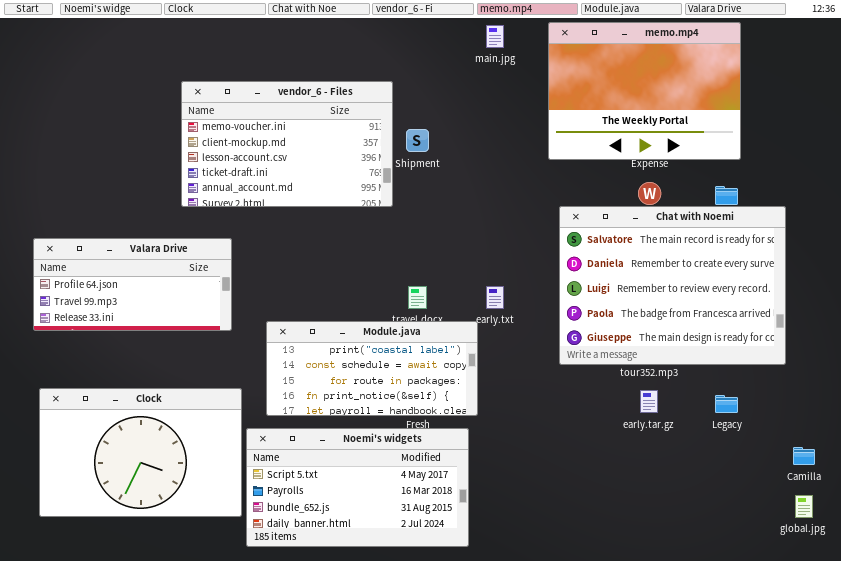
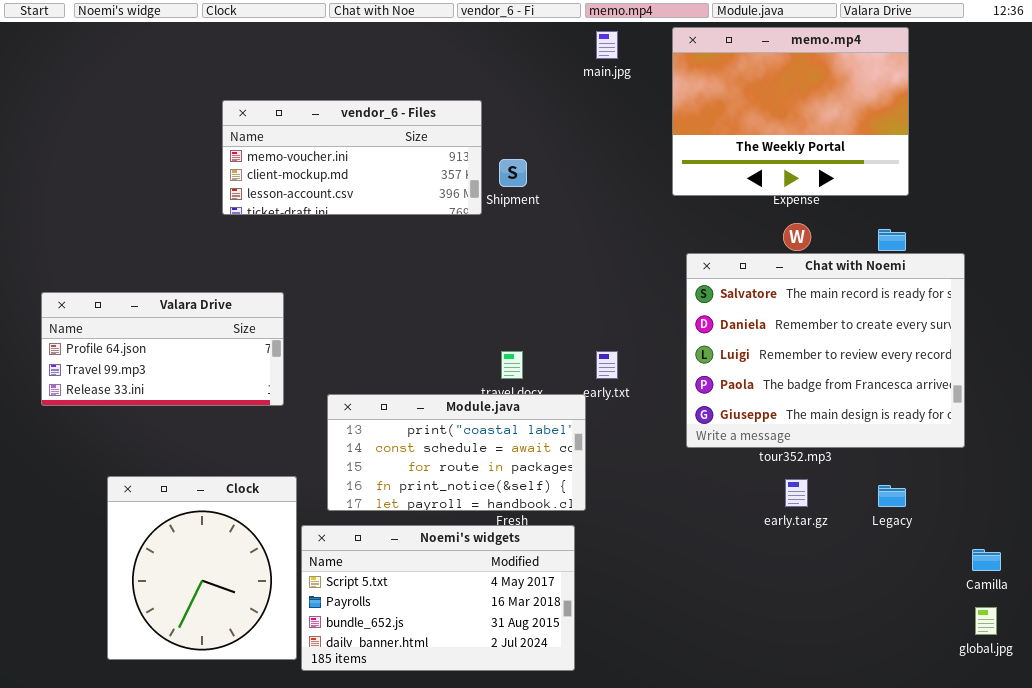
vendor_6 - Files: [181,81,393,207] -> [222,100,482,215], resized
Clock: [39,388,242,517] -> [107,476,297,660], resized

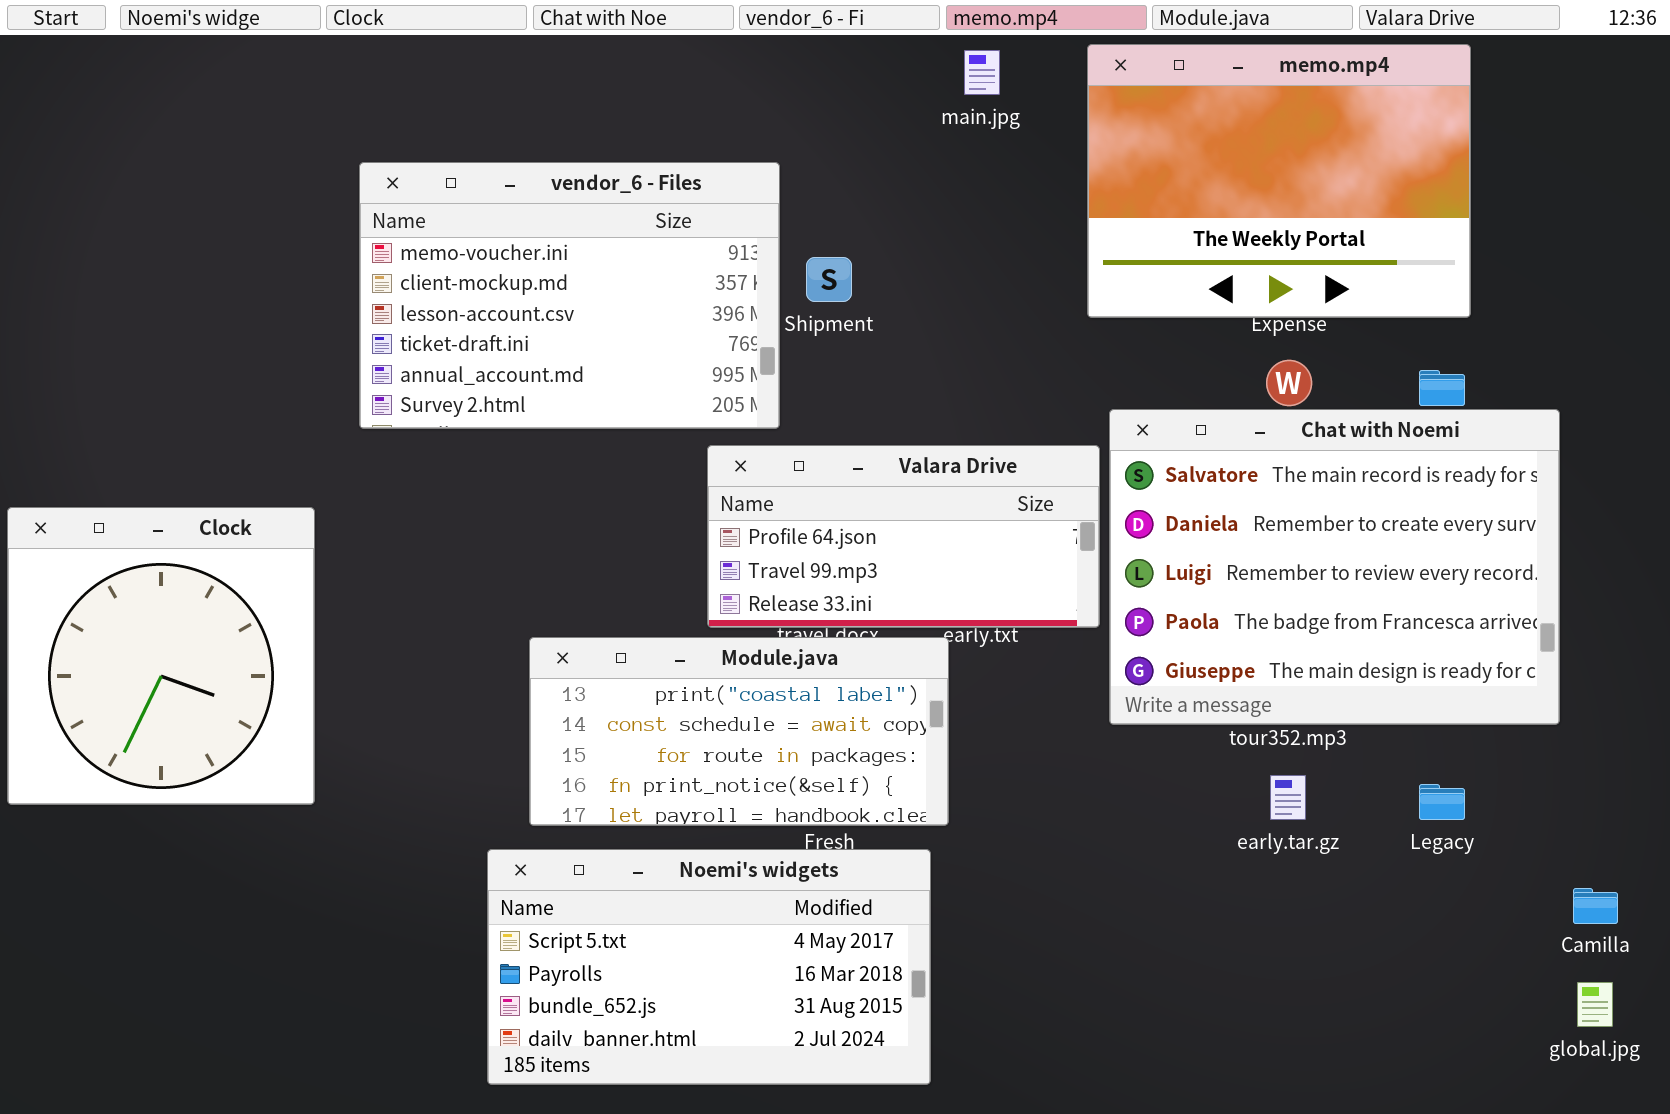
vendor_6 - Files: [222,100,482,215] -> [359,162,780,429], resized
Valara Drive: [41,292,284,406] -> [707,445,1100,628], moved
Clock: [107,476,297,660] -> [7,507,315,805], moved

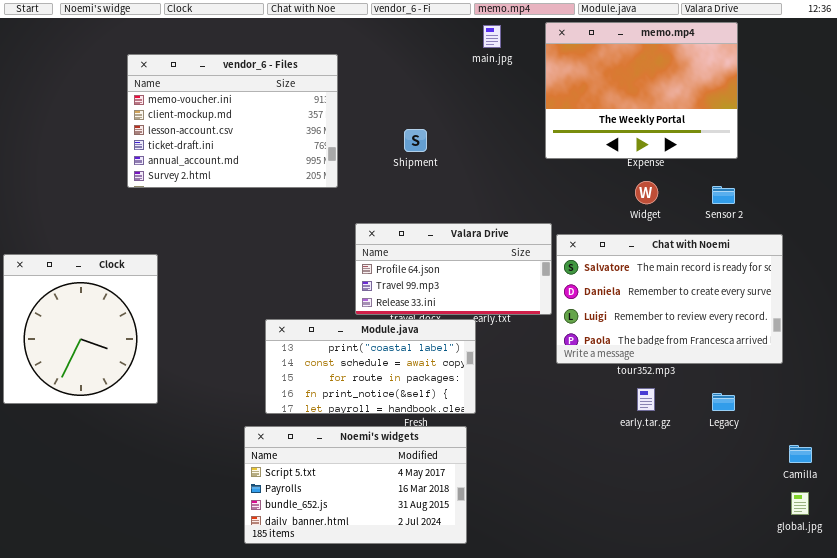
vendor_6 - Files: [359,162,780,429] -> [127,54,338,188], moved
Chat with Noemi: [1109,409,1560,725] -> [556,234,783,364], resized

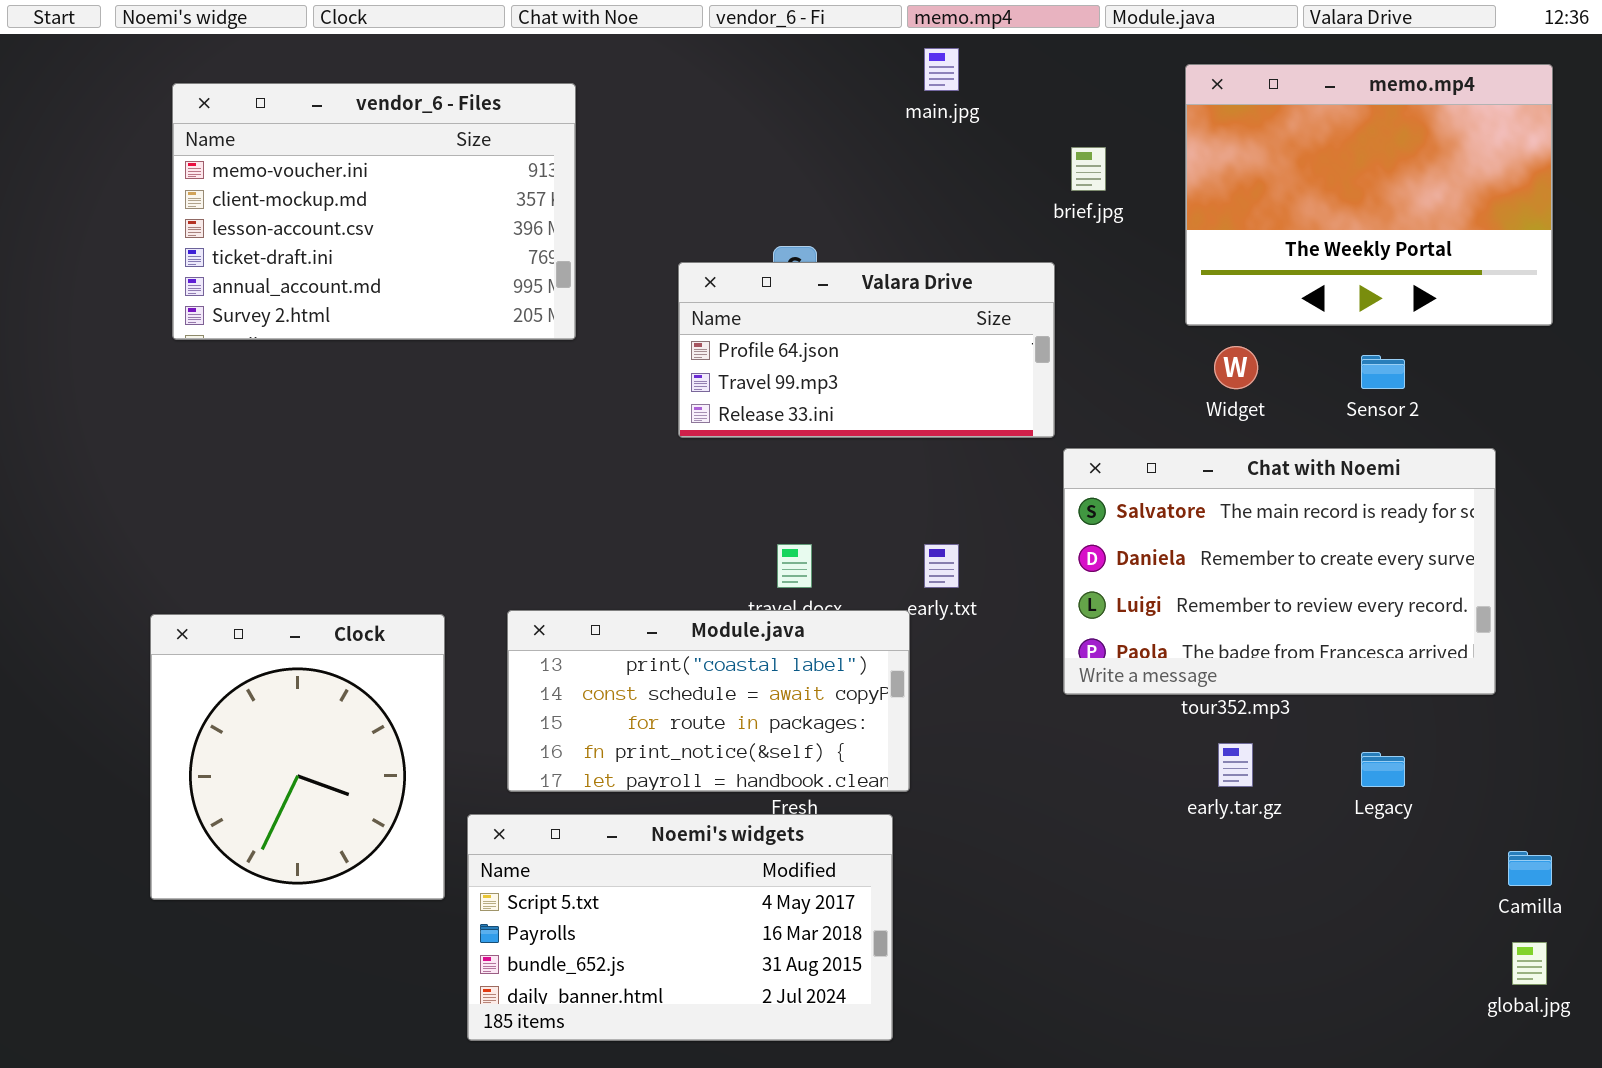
memo.mp4: [545,22,738,159] -> [1185,64,1553,326], moved
vendor_6 - Files: [127,54,338,188] -> [172,83,576,340], moved
Valara Drive: [355,223,552,315] -> [678,262,1055,438], moved
Clock: [3,254,158,404] -> [150,614,445,900], moved

